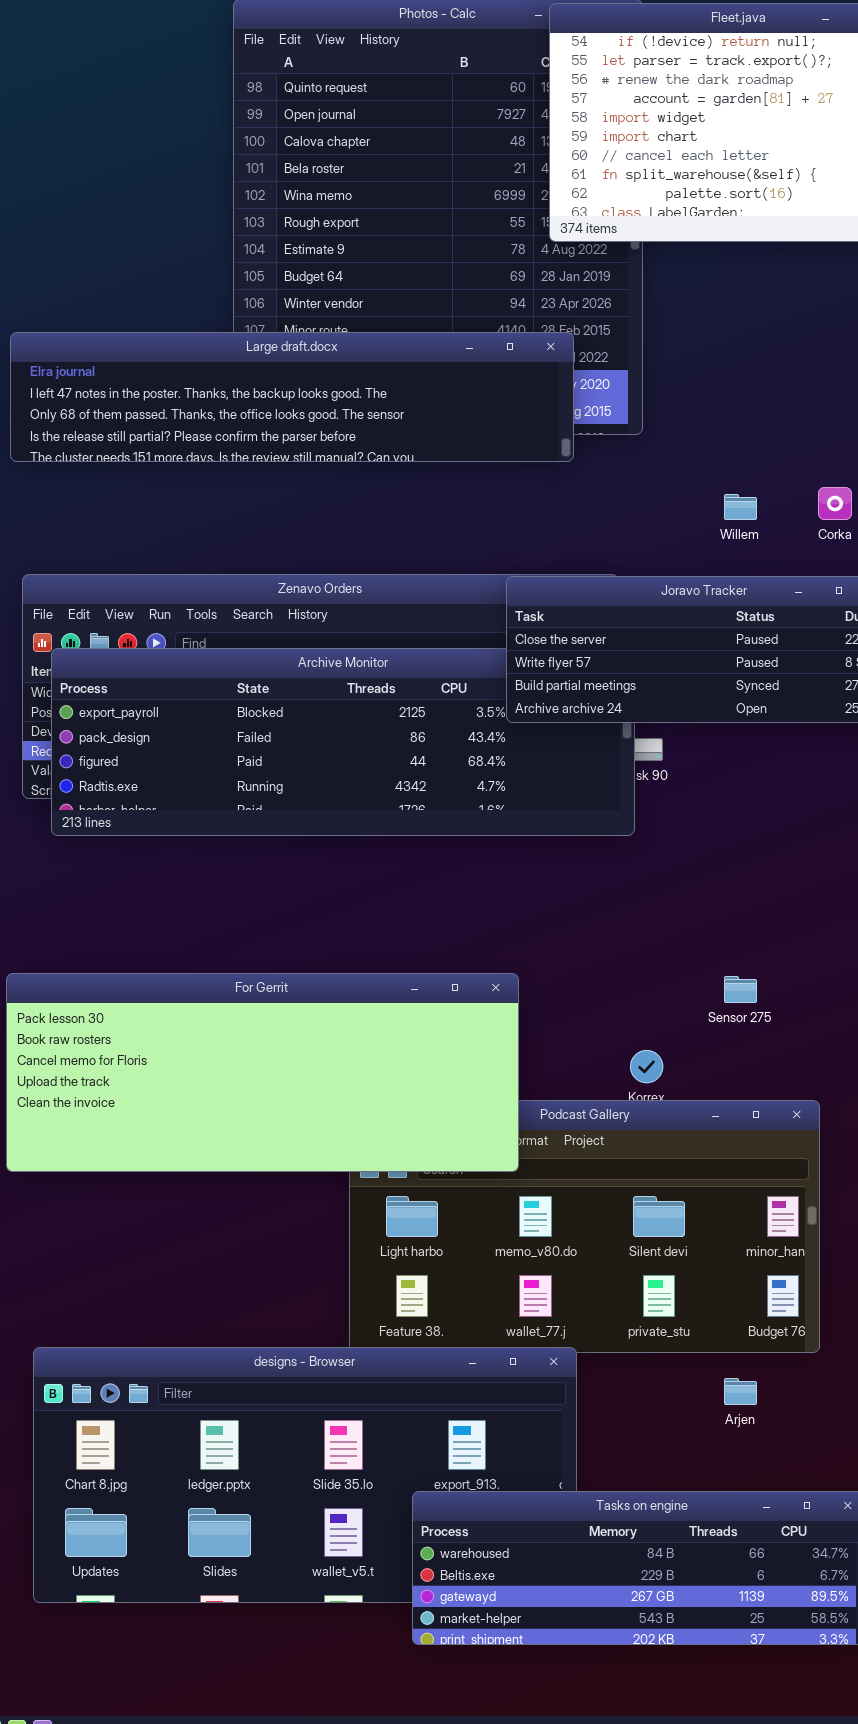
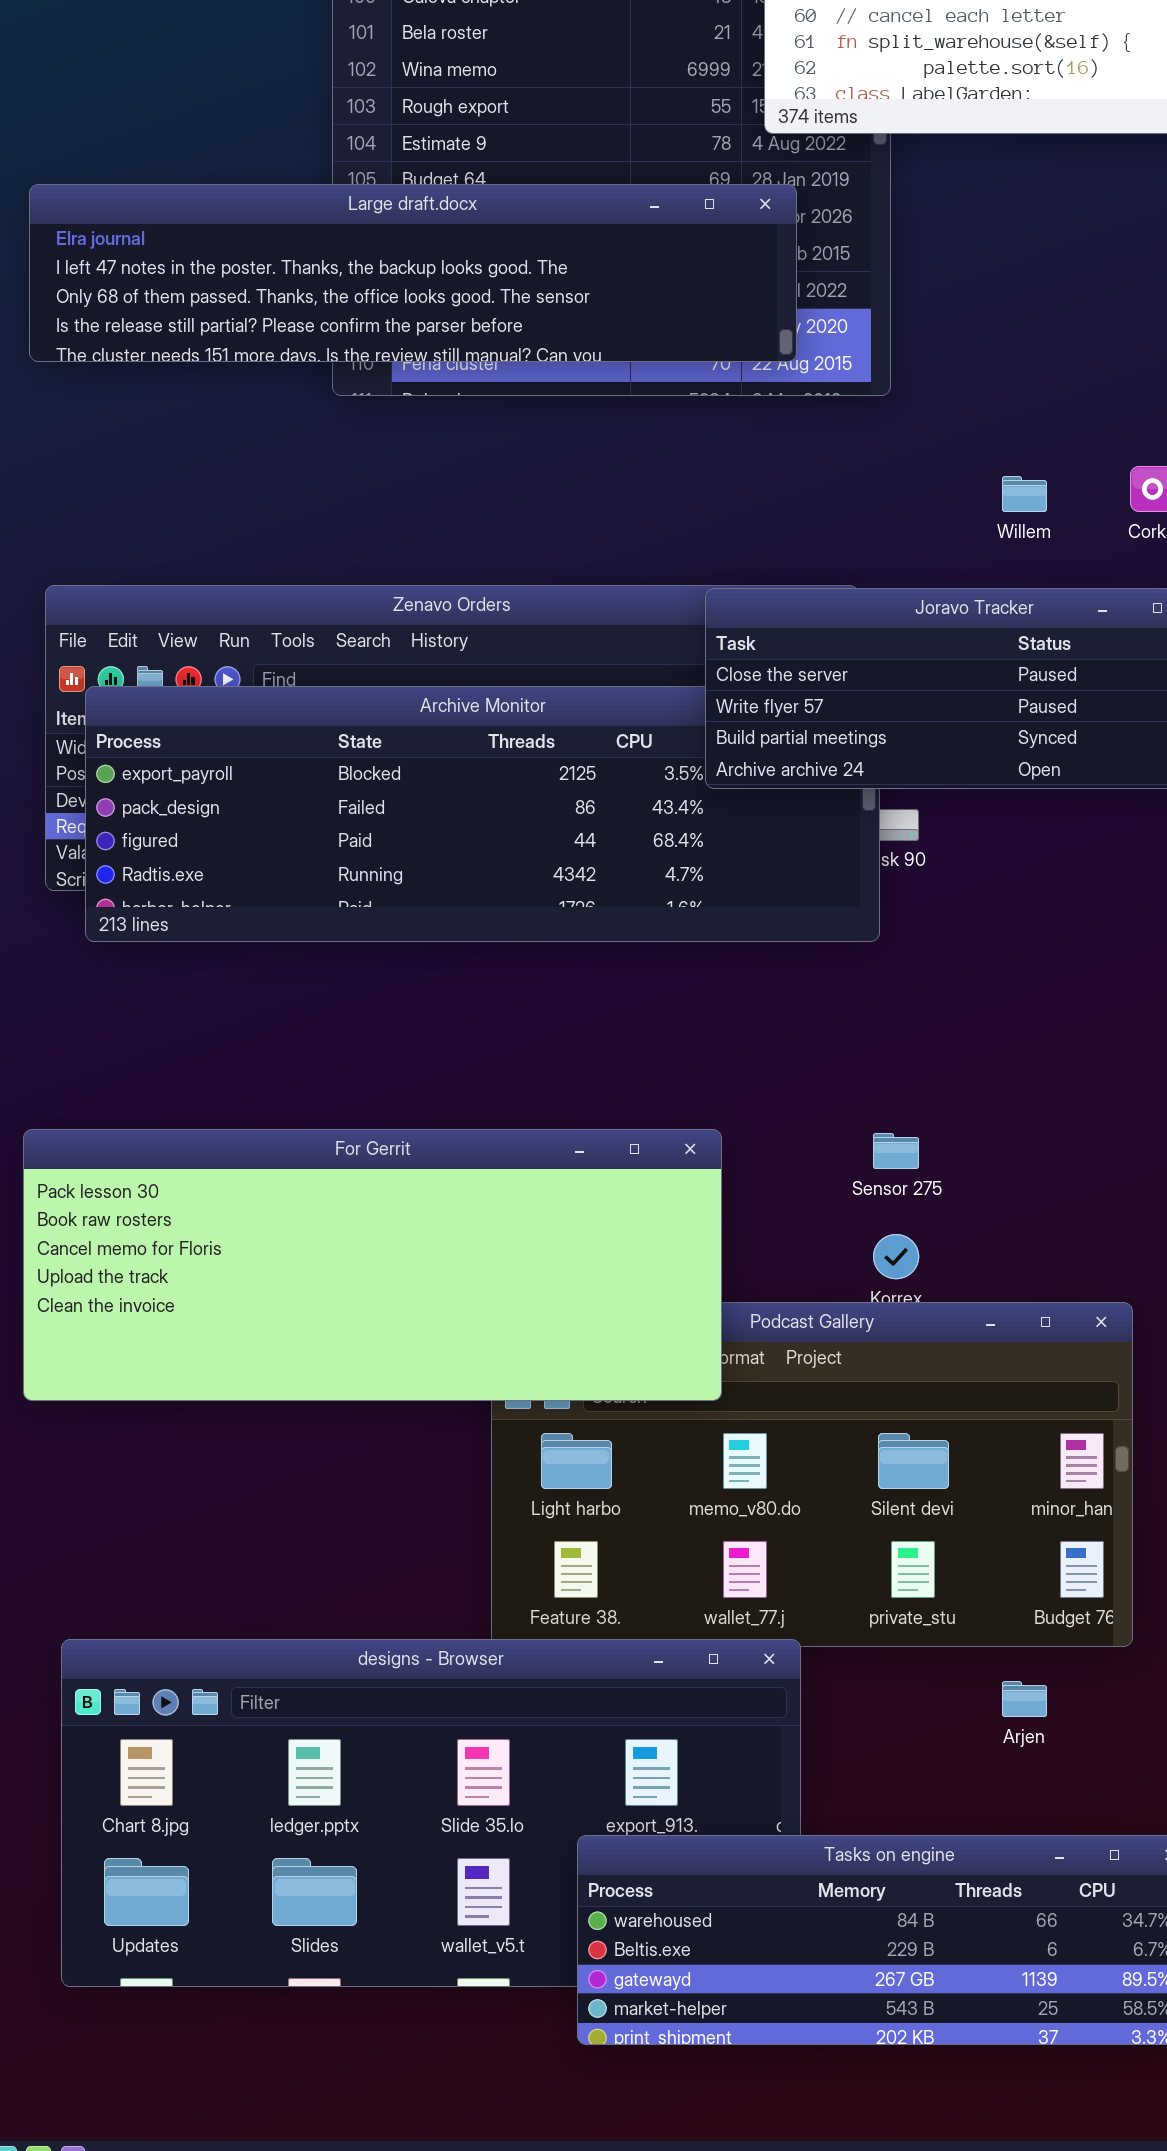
Large draft.docx: [10,332,574,462] -> [29,184,797,362], moved
Sensor 275: [724,976,757,1003] -> [873,1133,919,1169], moved

